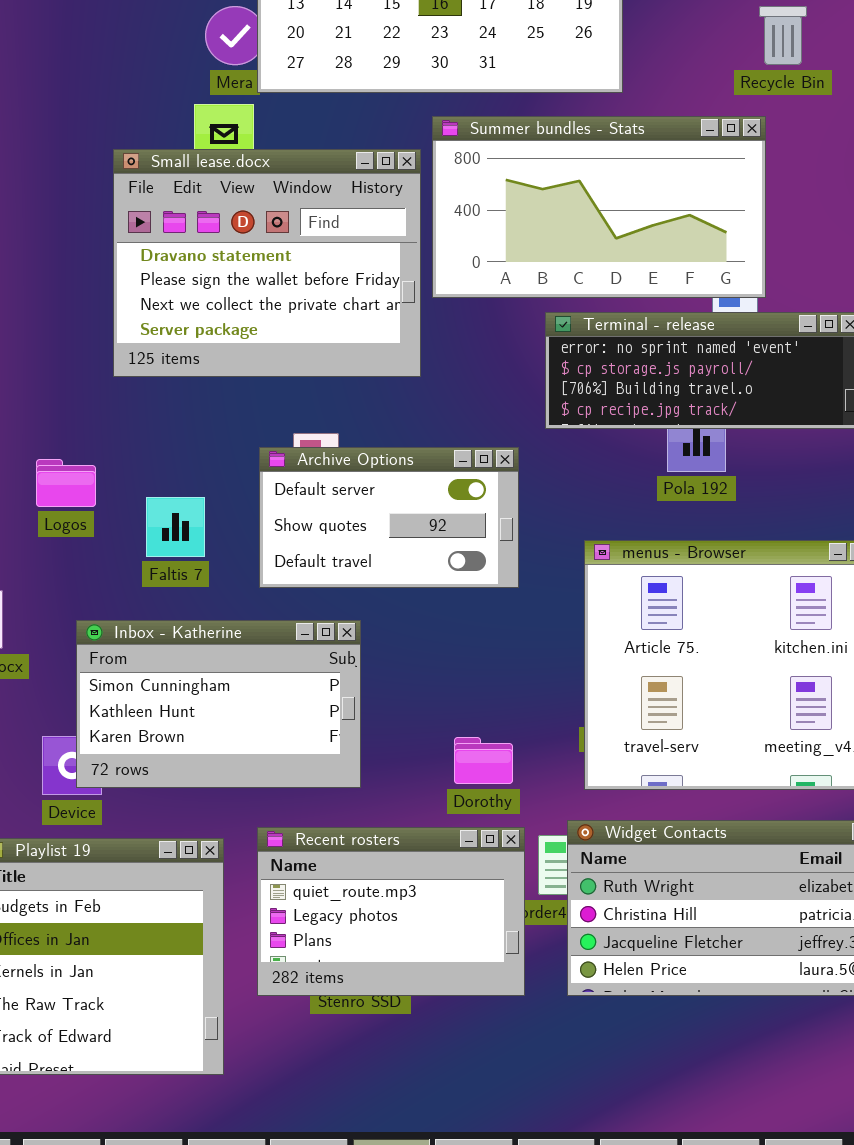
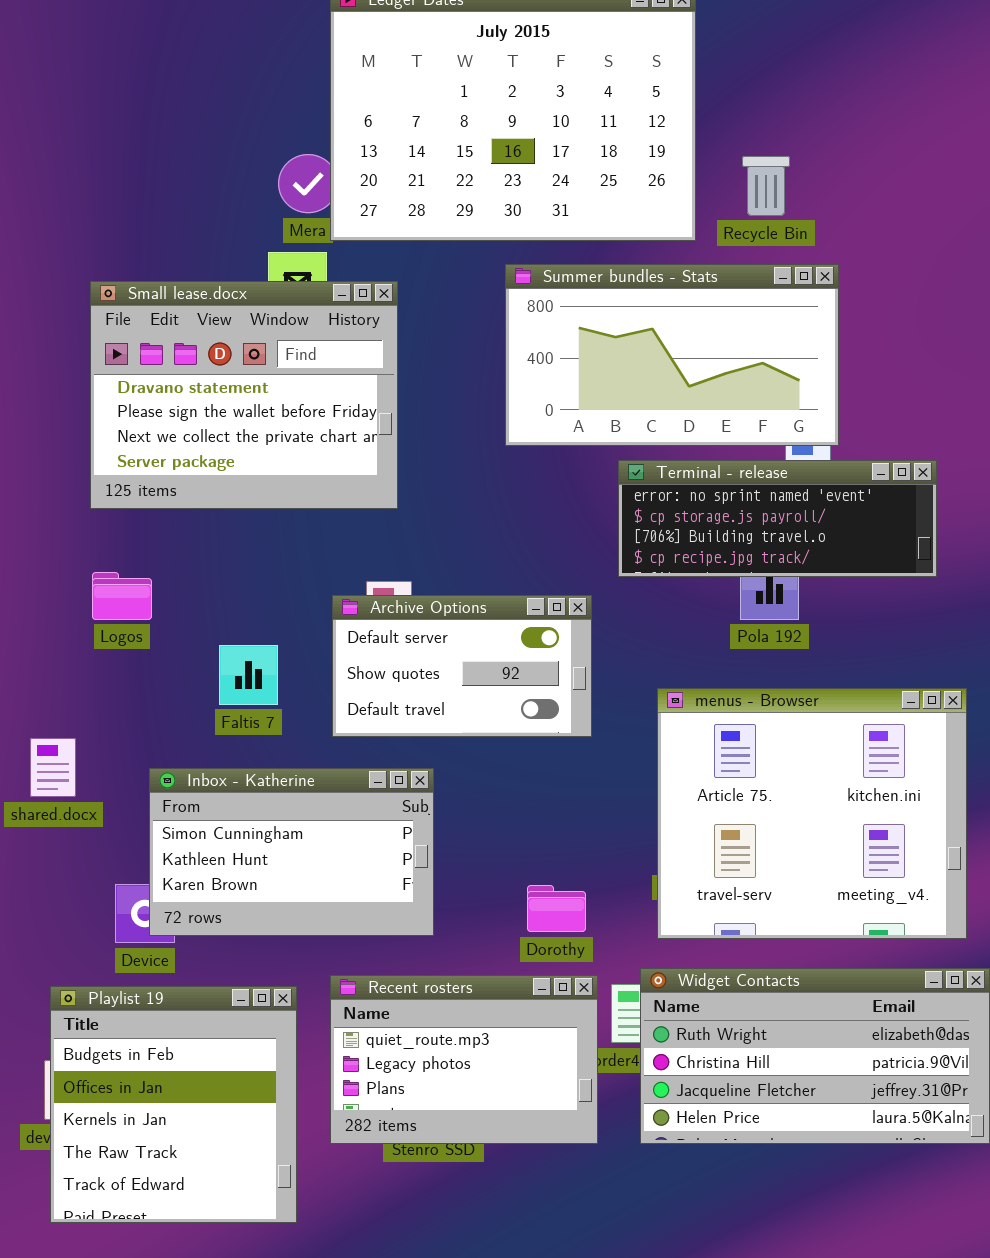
Recycle Bin: [759,6,807,65] -> [742,156,790,216], moved
Small lease.docx: [113,149,421,377] -> [90,281,398,509], moved
Logos: [36,459,96,507] -> [92,572,152,620], moved

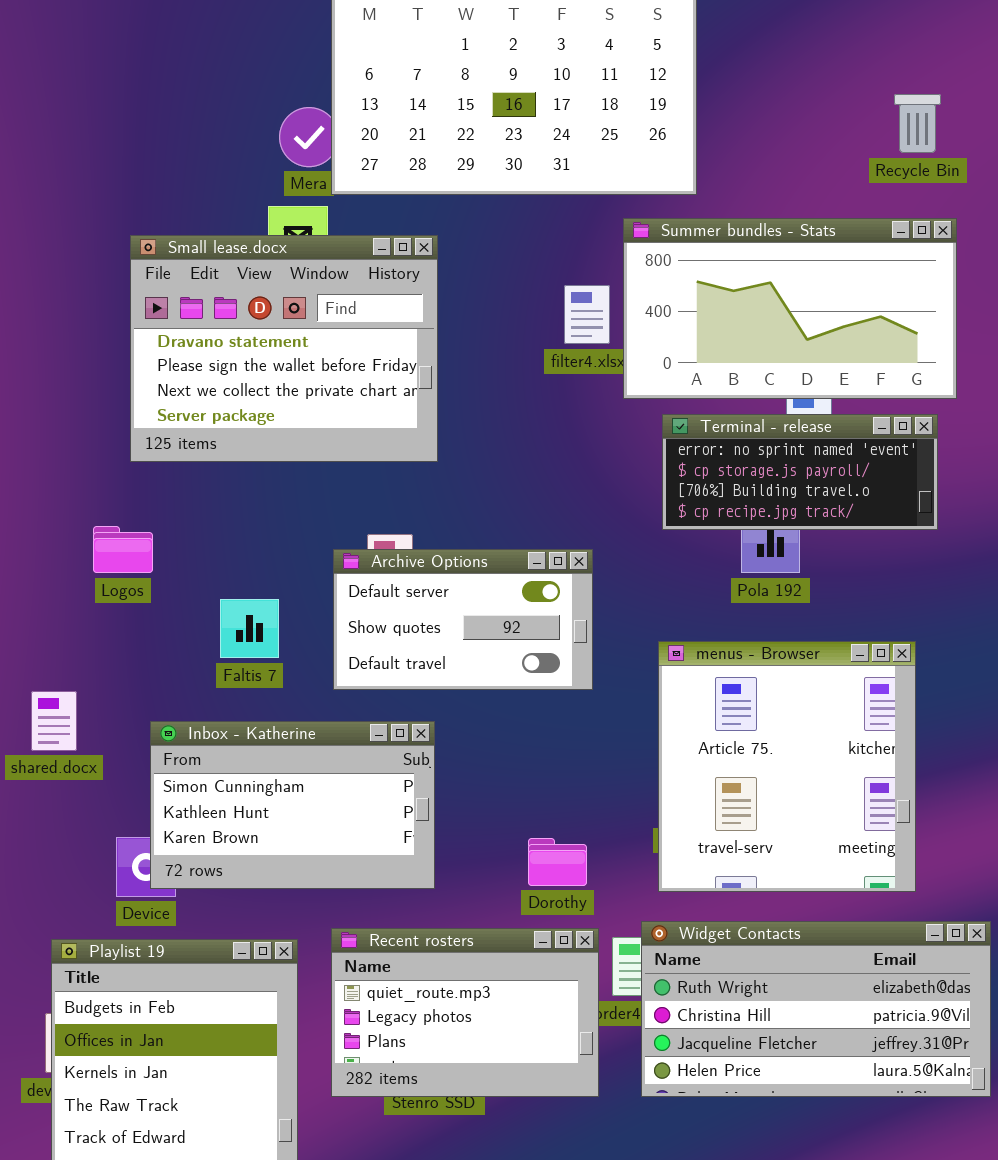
Recycle Bin: [742,156,790,216] -> [894,94,941,153], moved
Summer bundles - Stats: [505,264,839,446] -> [623,218,957,399], moved
Small lease.docx: [90,281,398,509] -> [130,235,438,462], moved
Terminal - release: [618,460,937,577] -> [662,414,938,530], resized
menus - Browser: [657,688,967,939] -> [658,641,916,892], resized

